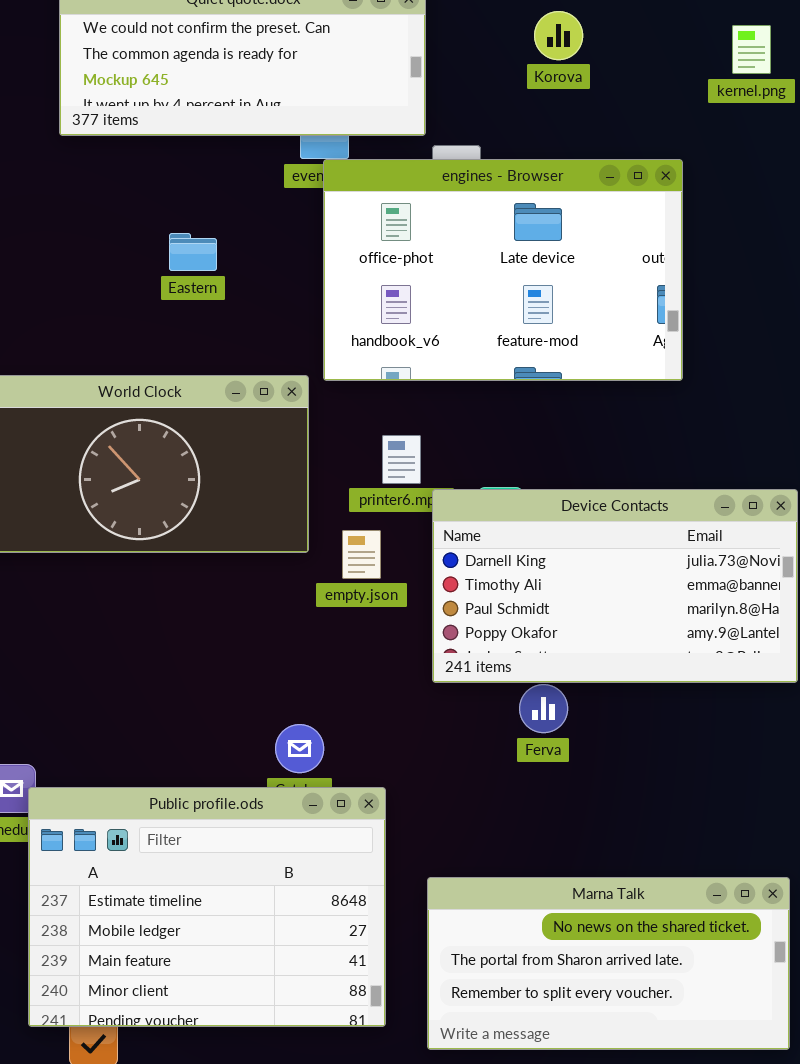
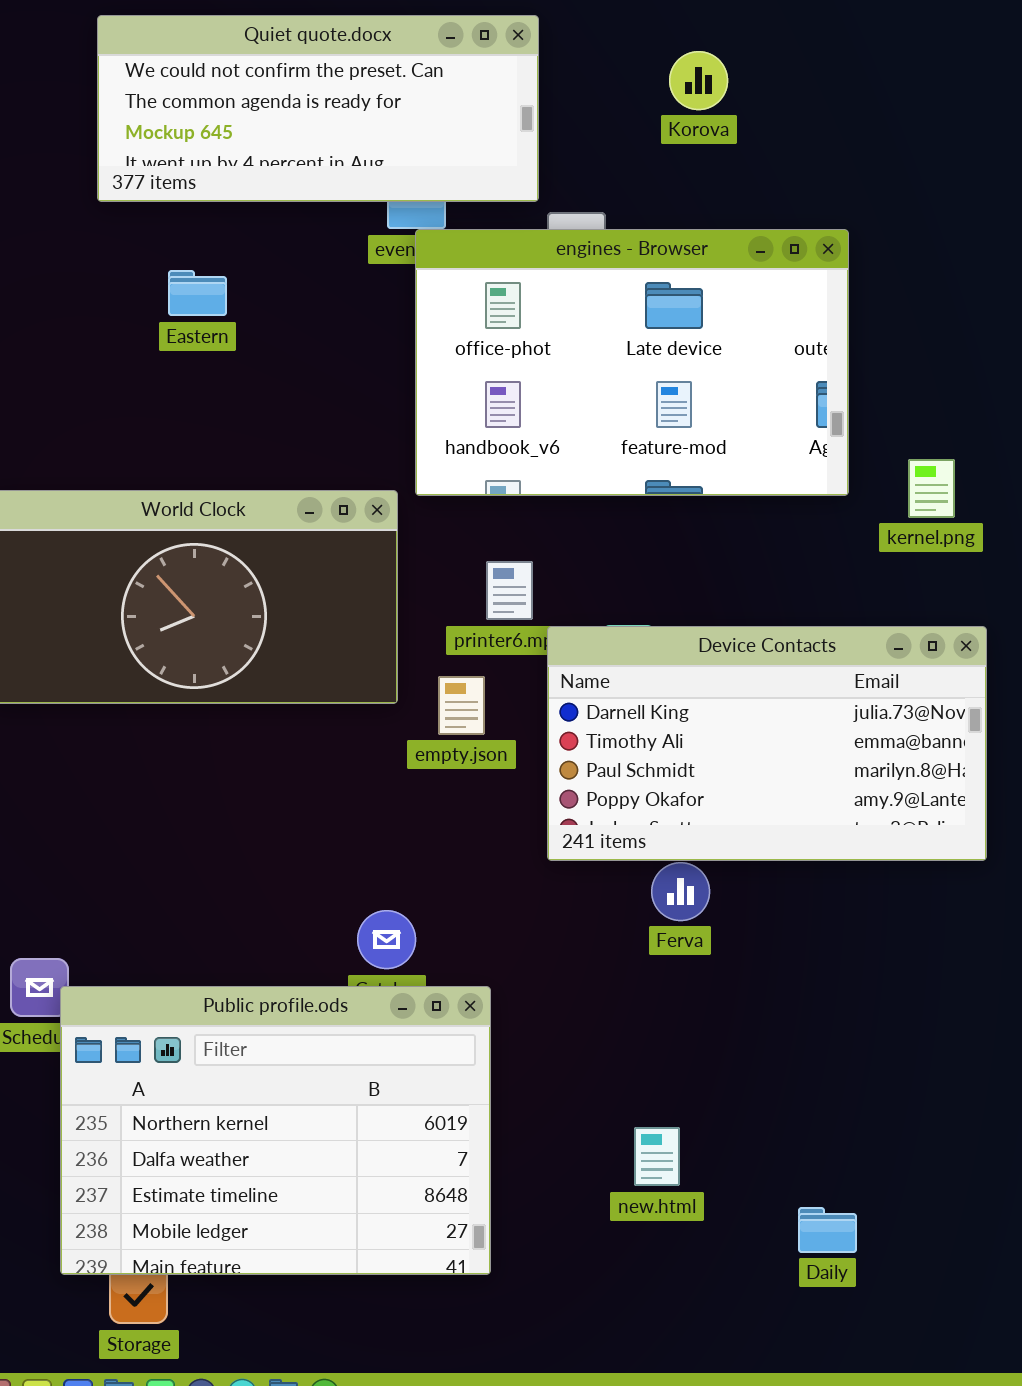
kernel.png: [732,25,771,74] -> [908,459,955,518], moved
Eastern: [169,233,217,271] -> [168,270,227,316], moved
Public profile.ods: [28,787,386,1027] -> [60,986,491,1275], scrolled up 2 rows
Marna Talk: [427,877,790,1050] -> none, closed

